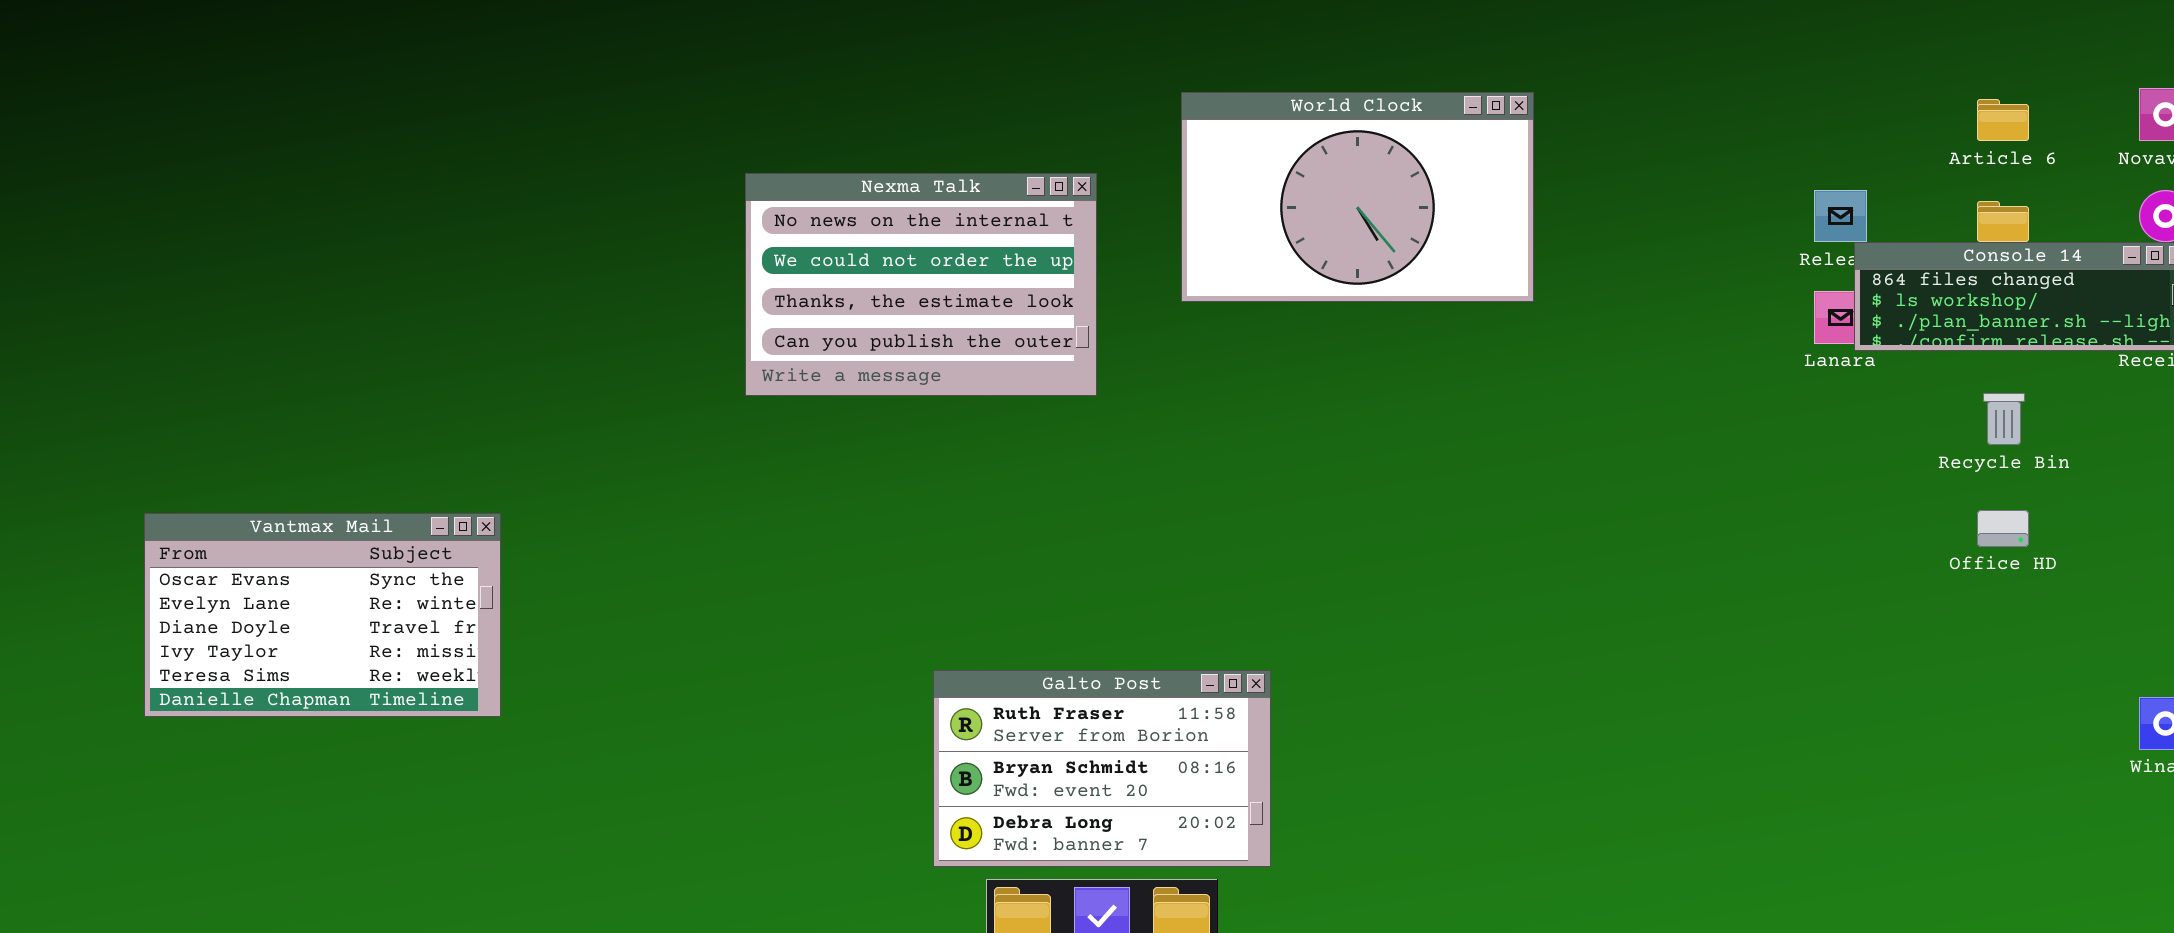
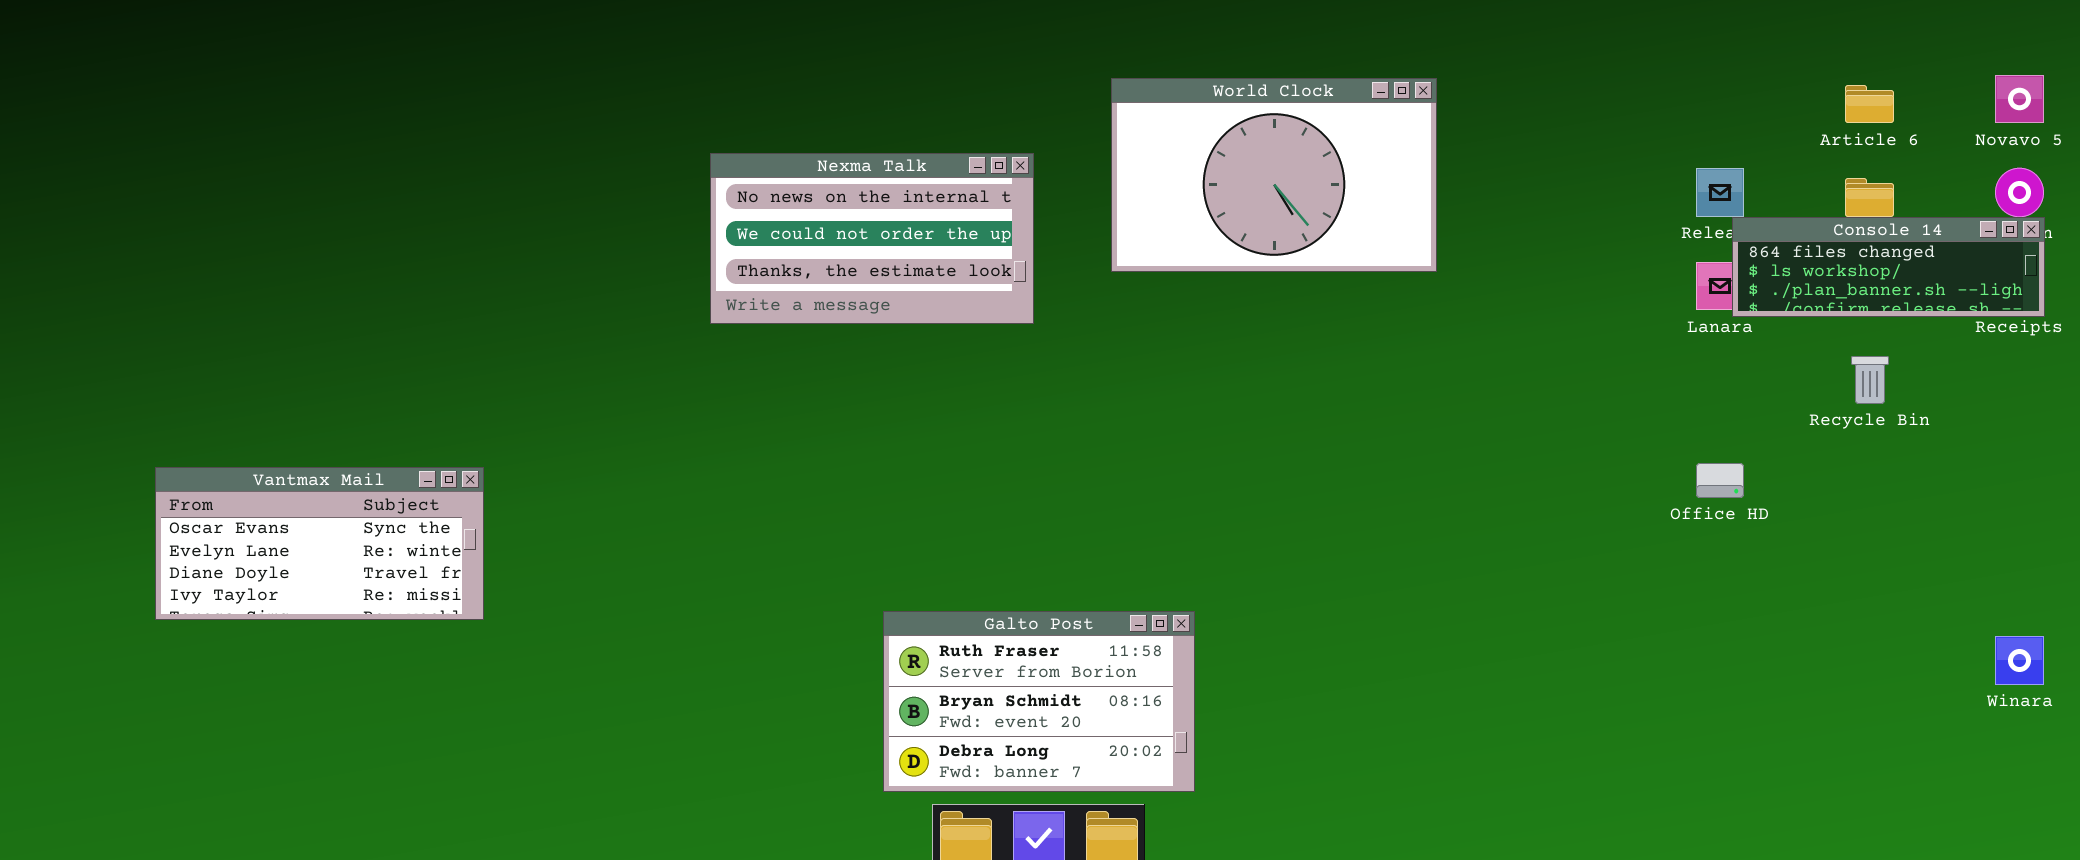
Nexma Talk: [745,173,1097,396] -> [710,153,1034,324], resized
Office HD: [1977,510,2029,547] -> [1696,463,1744,498], moved
Vantmax Mail: [144,513,501,717] -> [155,467,484,620], resized

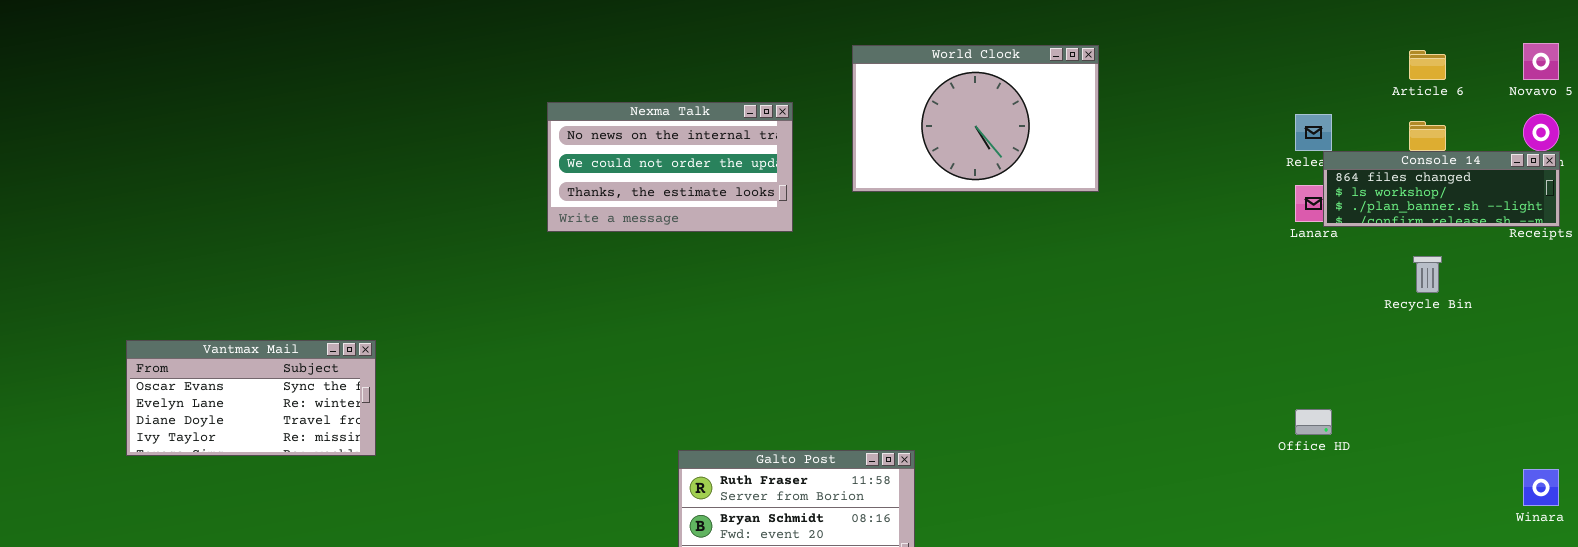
Office HD: [1696,463,1744,498] -> [1295,409,1332,435], moved

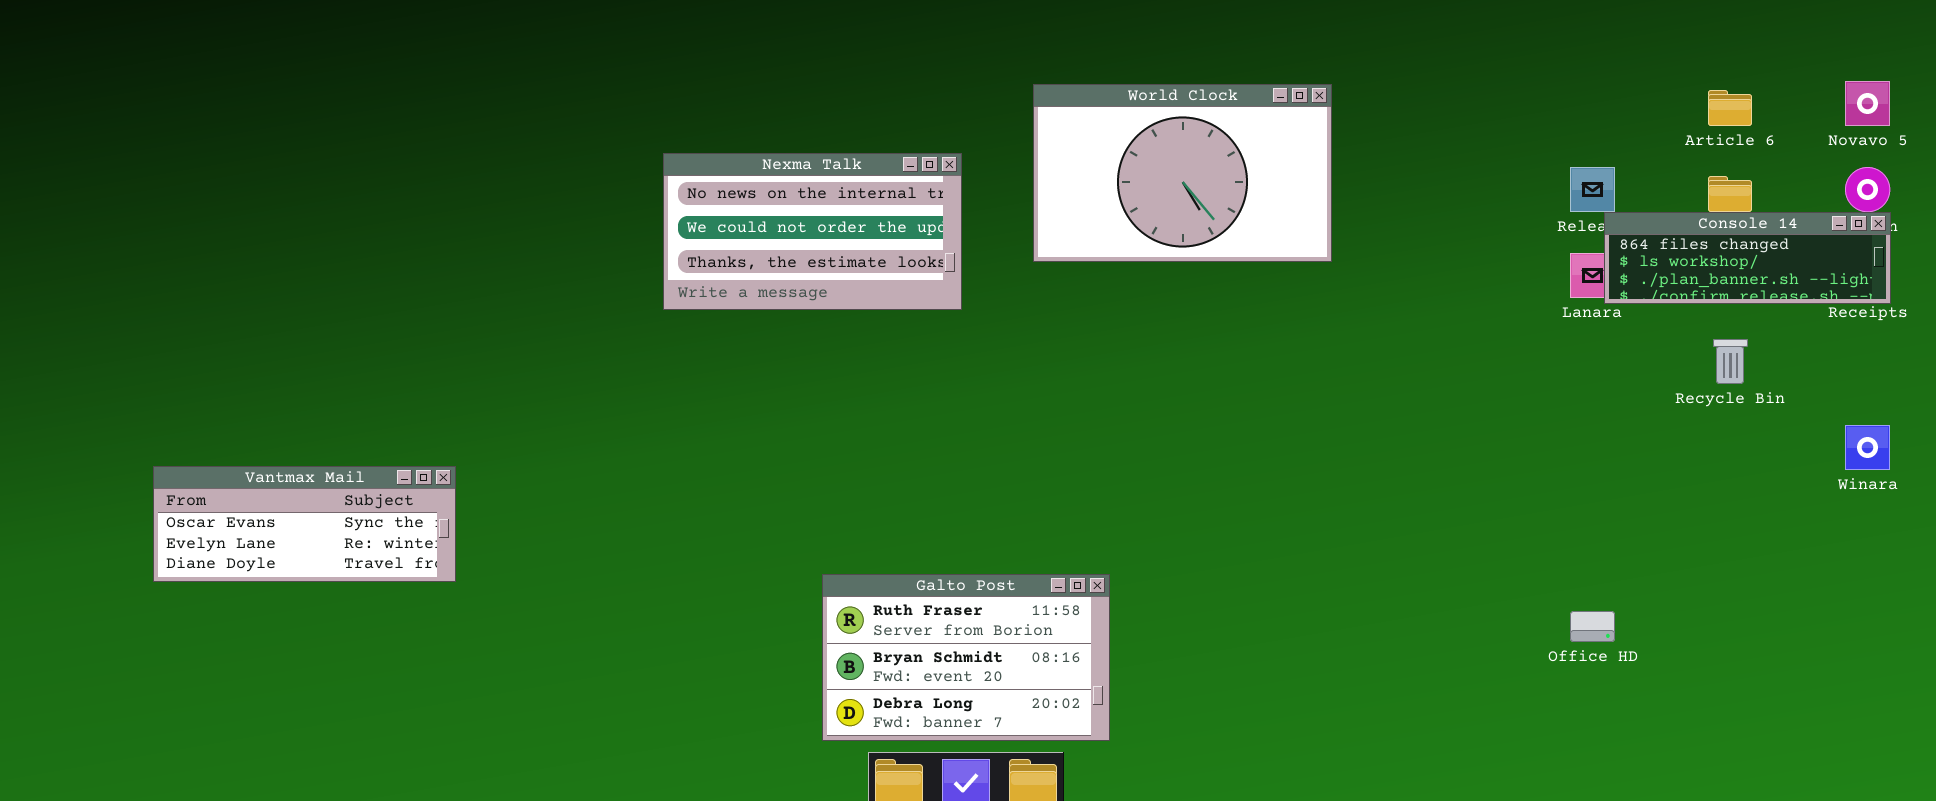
Vantmax Mail: [126,340,376,456] -> [153,466,456,582], resized
Office HD: [1295,409,1332,435] -> [1570,611,1615,642], moved
Winara: [1523,469,1559,506] -> [1845,425,1890,470], moved

